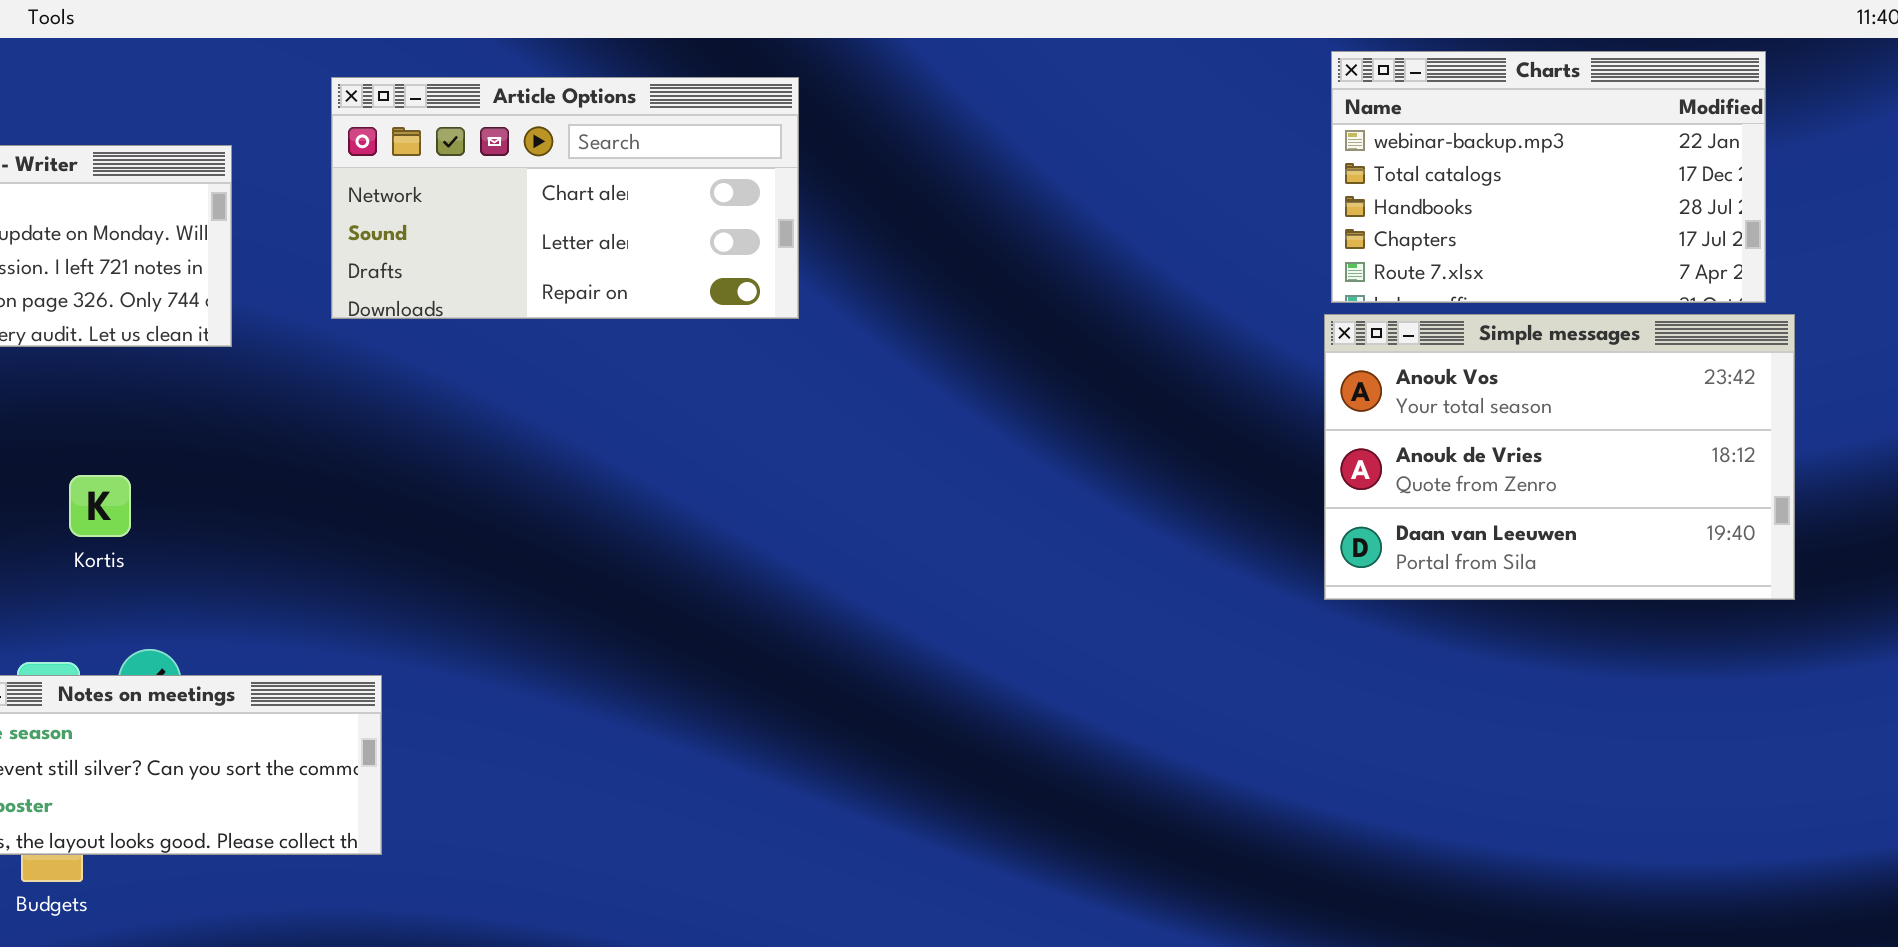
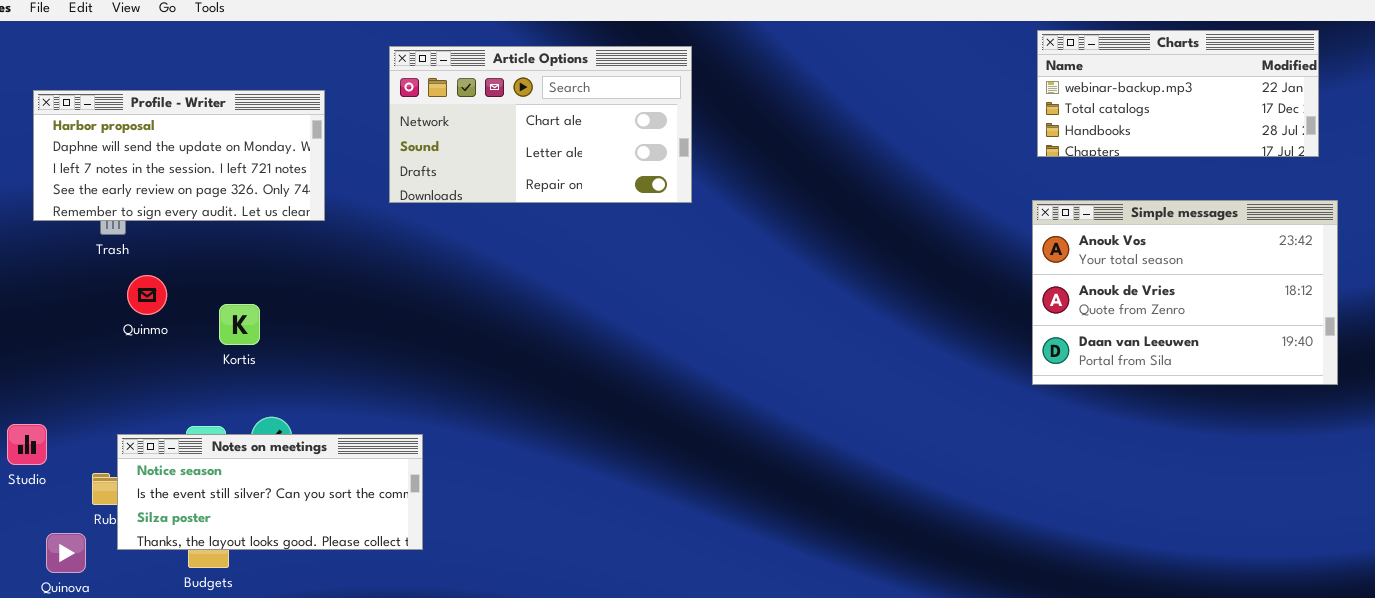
Charts: [1331,51,1766,303] -> [1037,30,1319,157], resized

